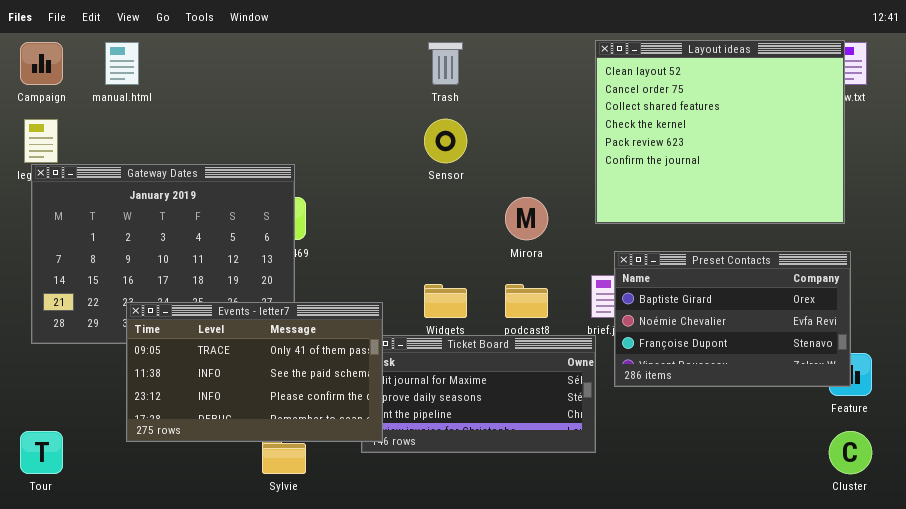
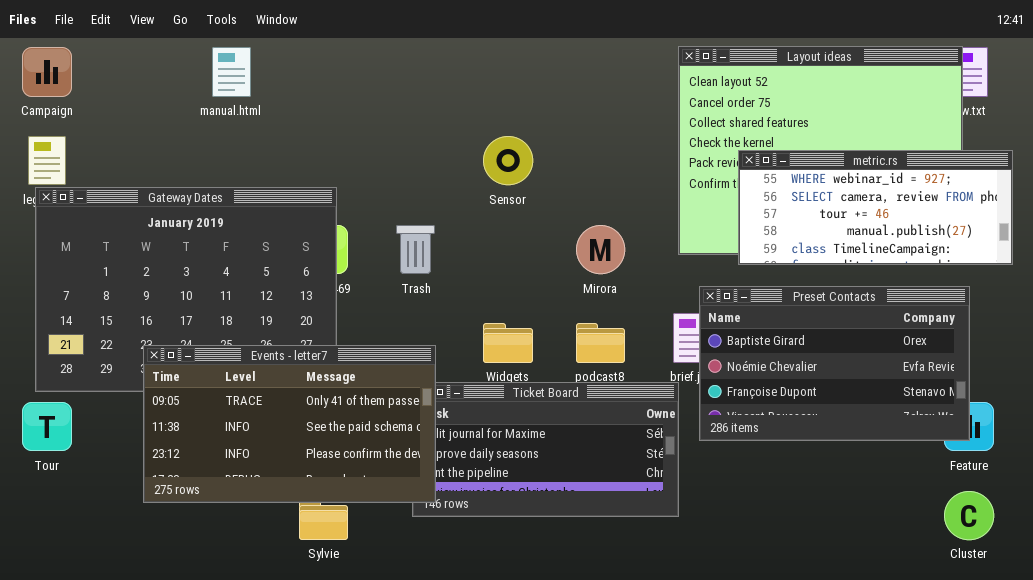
manual.html: [105,42,139,85] -> [212,47,251,97], moved
Trash: [428,42,463,85] -> [396,225,435,274], moved
metric.rs: none -> [738,150,1013,265], opened
Tour: [20,431,63,474] -> [22,402,72,451], moved

